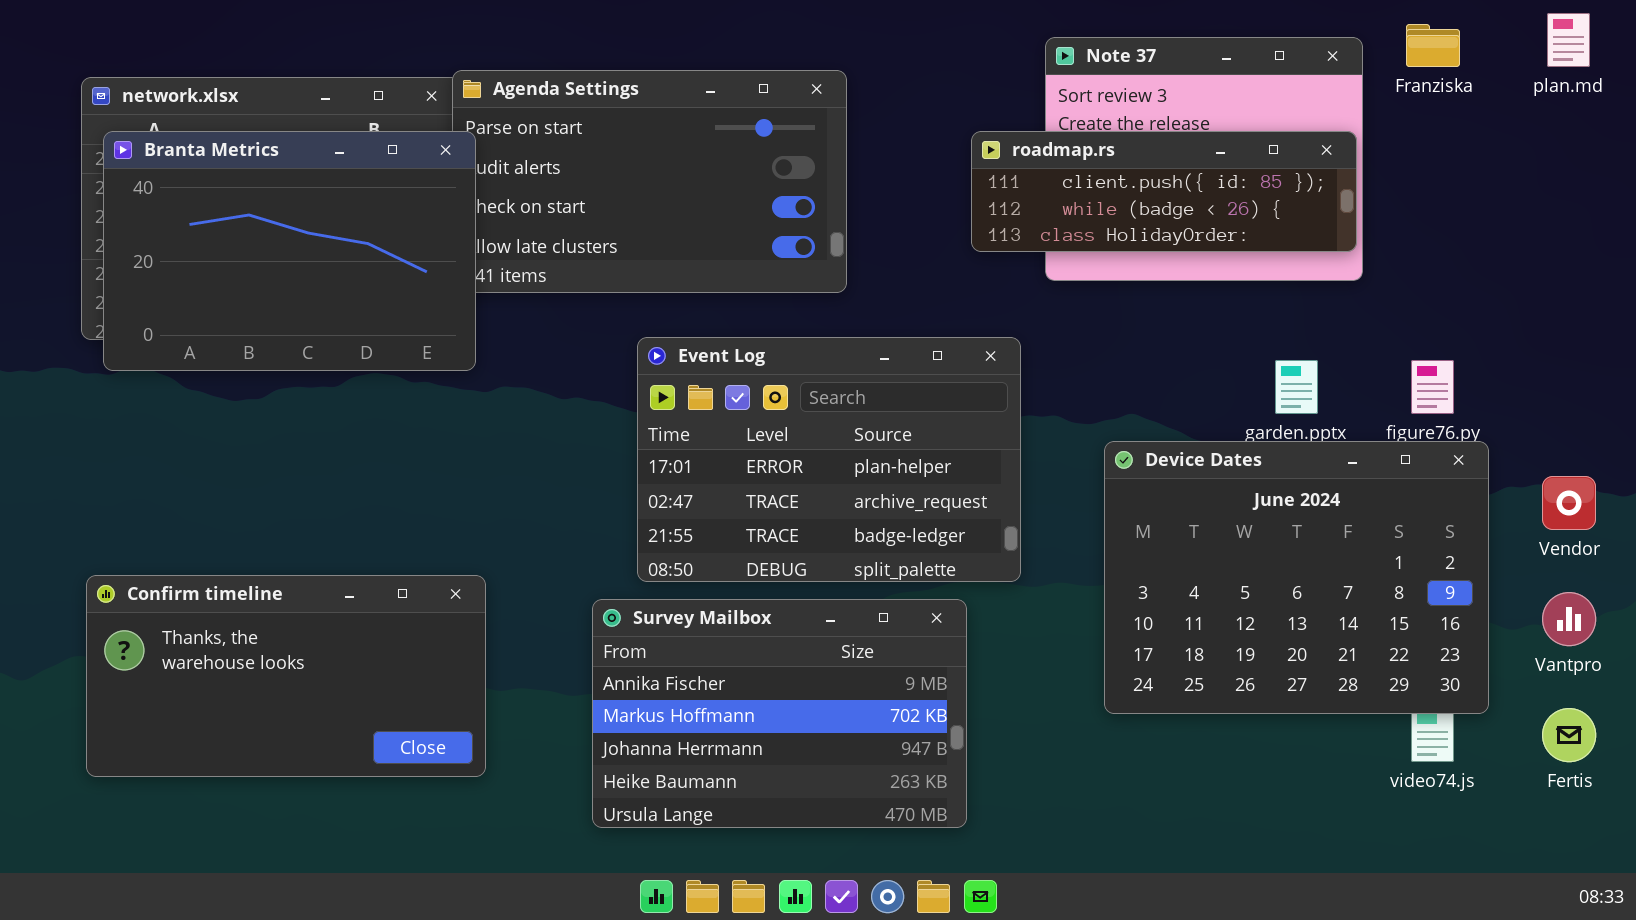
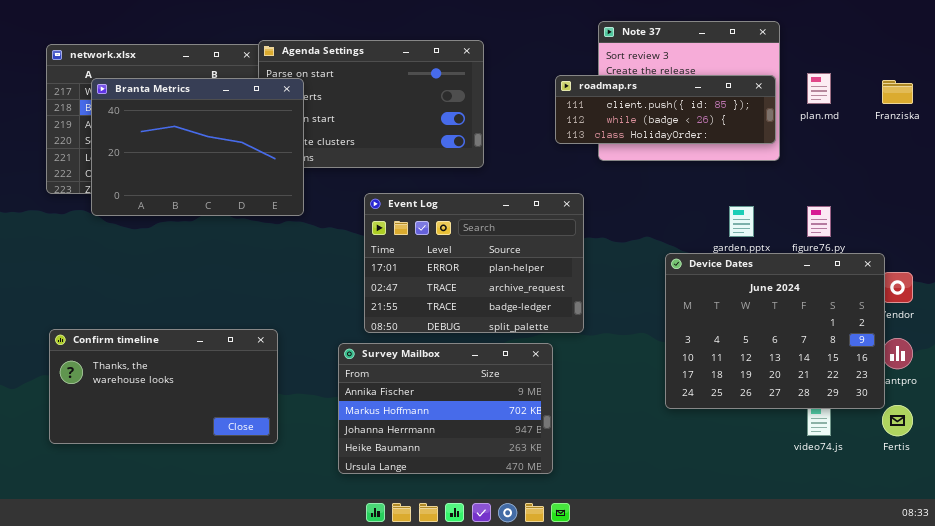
plan.md: [1547,13,1590,67] -> [807,73,831,104], moved
Franziska: [1406,24,1460,67] -> [882,80,913,104], moved
Branta Metrics: [103,131,476,371] -> [91,78,304,216], moved
Device Dates: [1104,441,1489,714] -> [665,253,885,409], moved

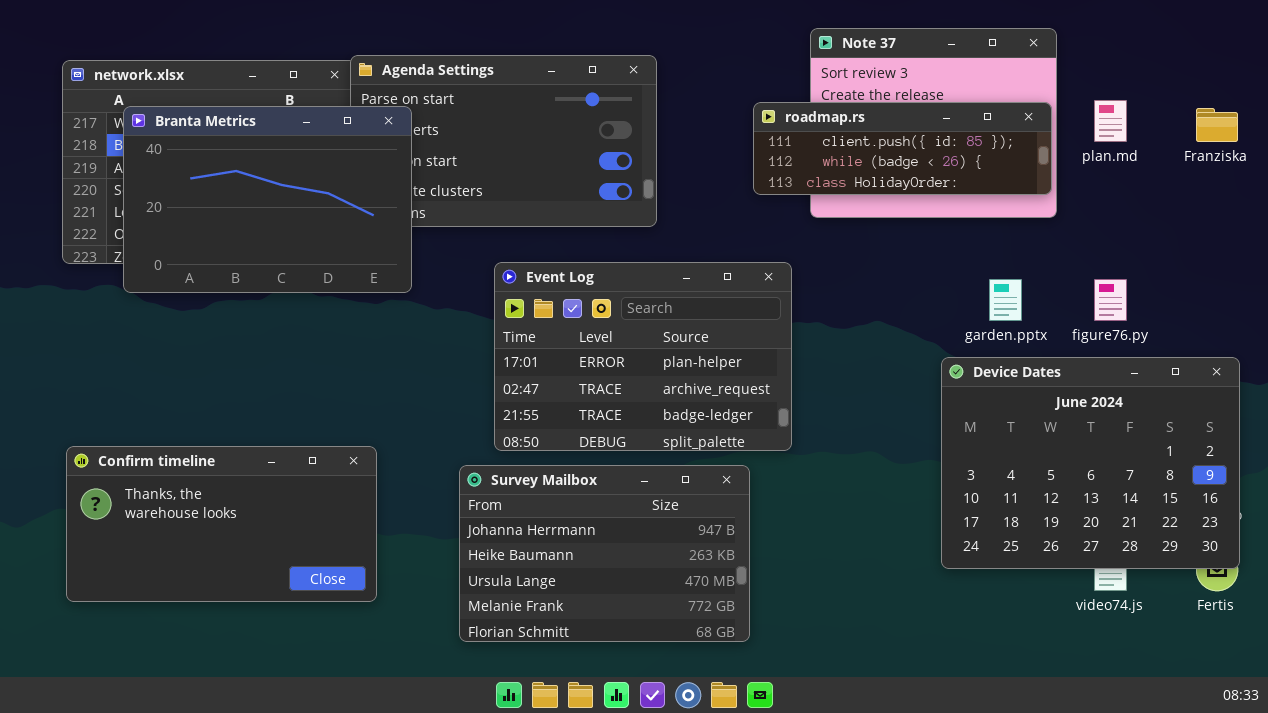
Device Dates: [665,253,885,409] -> [941,357,1240,569], moved
Survey Mailbox: [338,343,553,474] -> [459,465,750,642], scrolled down 2 rows

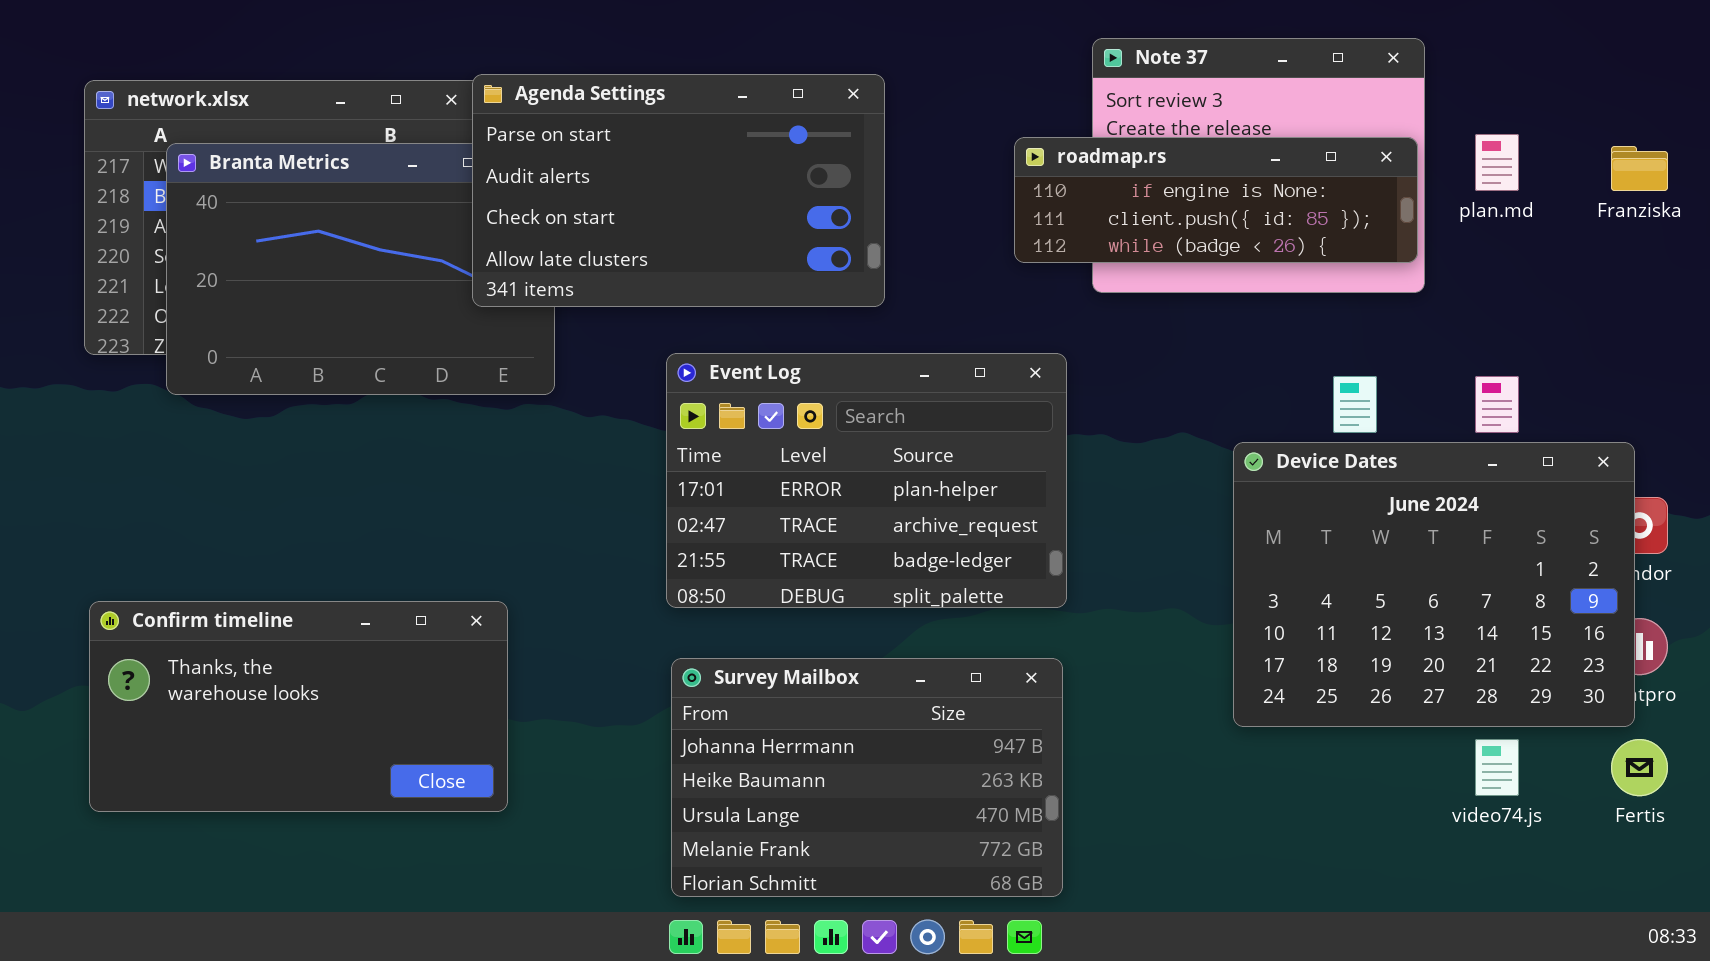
Agenda Settings: [350,55,657,227] -> [472,74,885,307], raised
roadmap.rs: [753,102,1052,195] -> [1014,137,1418,263], scrolled up 1 row
Device Dates: [941,357,1240,569] -> [1233,442,1635,727], moved
Survey Mailbox: [459,465,750,642] -> [671,658,1063,897], moved

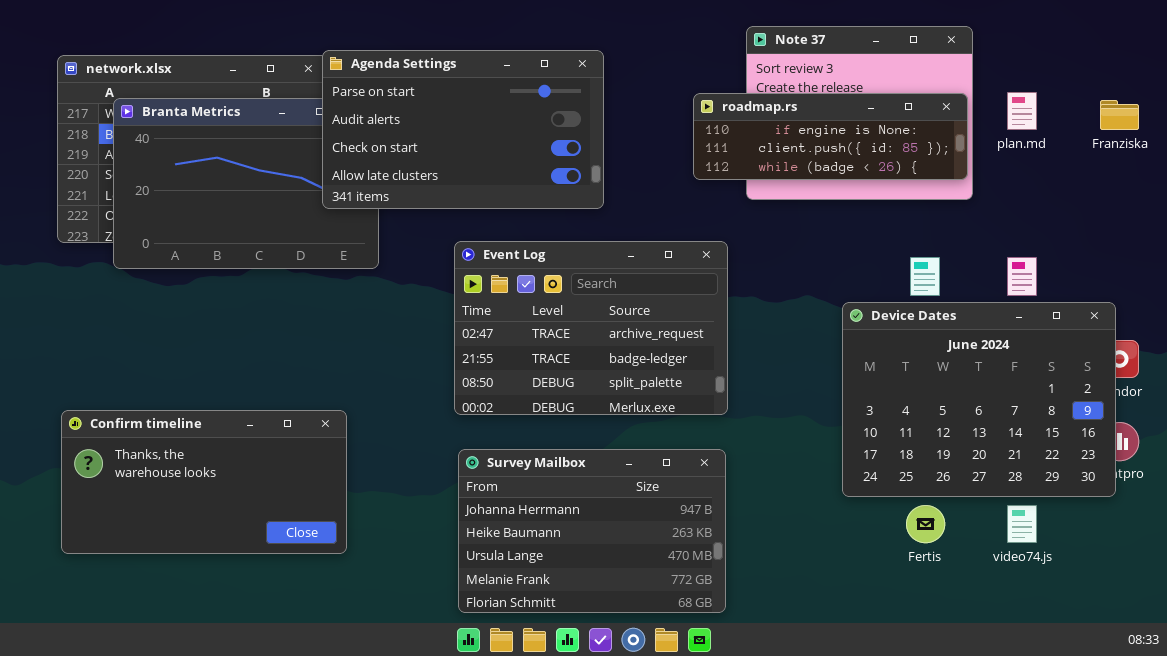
Event Log: [666,353,1067,608] -> [454,241,728,415], scrolled down 1 row
Fertis: [1611,739,1668,796] -> [906,505,945,543], moved

